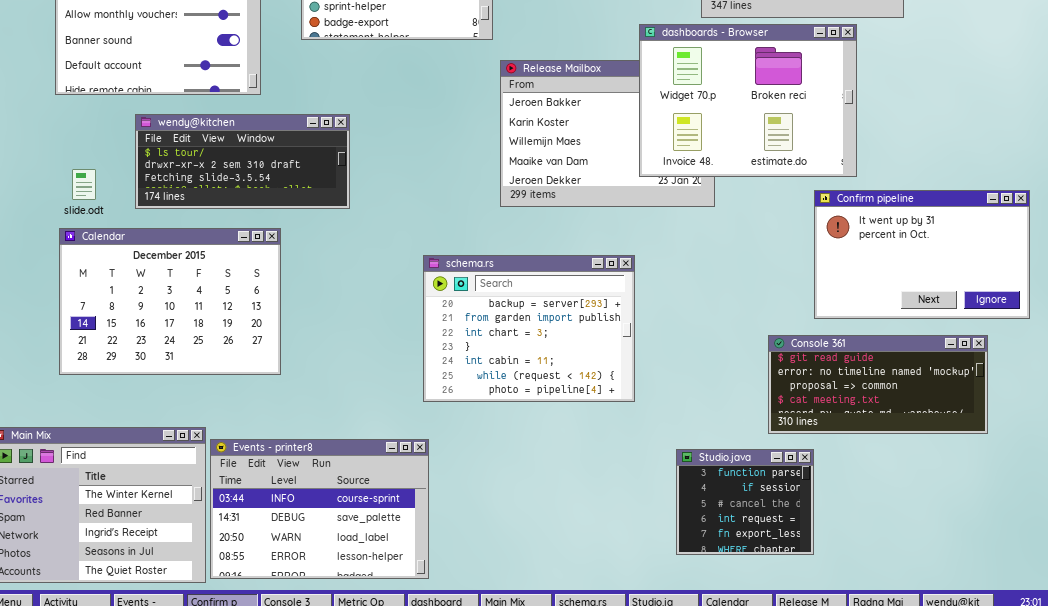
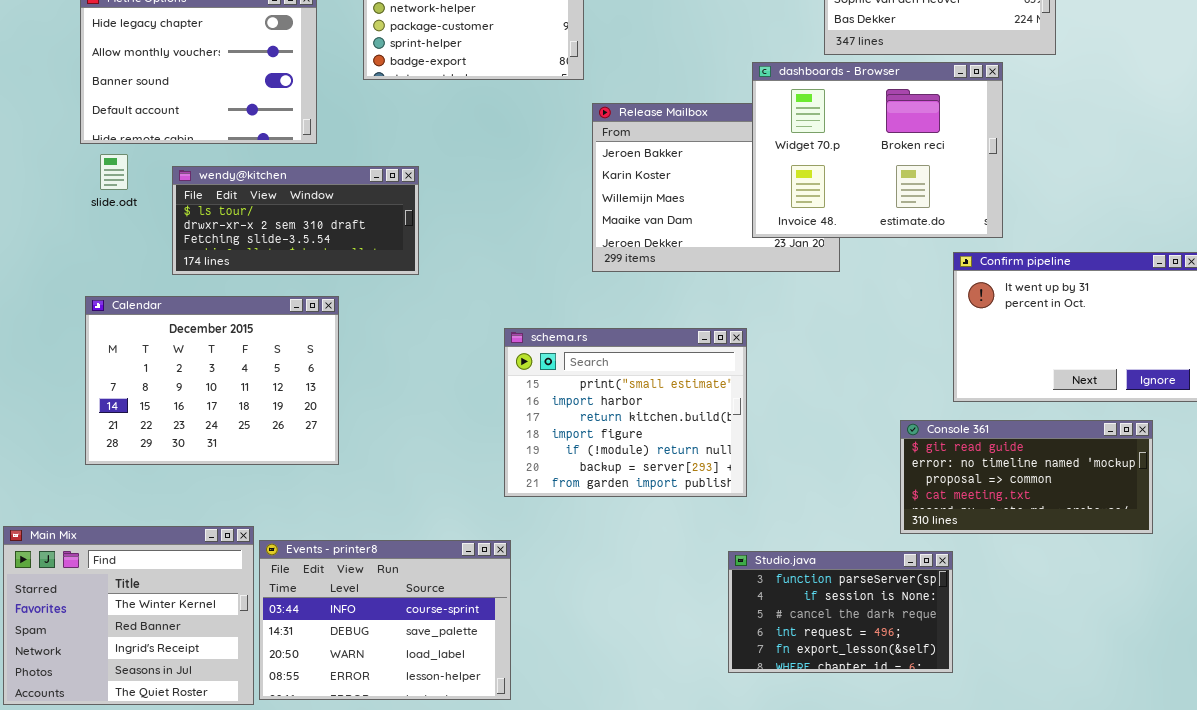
slide.odt: [72,169,96,200] -> [100,154,128,190], moved
schema.rs: [423,255,635,402] -> [504,328,747,497], scrolled up 5 rows
Studio.java: [676,449,814,555] -> [728,551,953,673], resized

